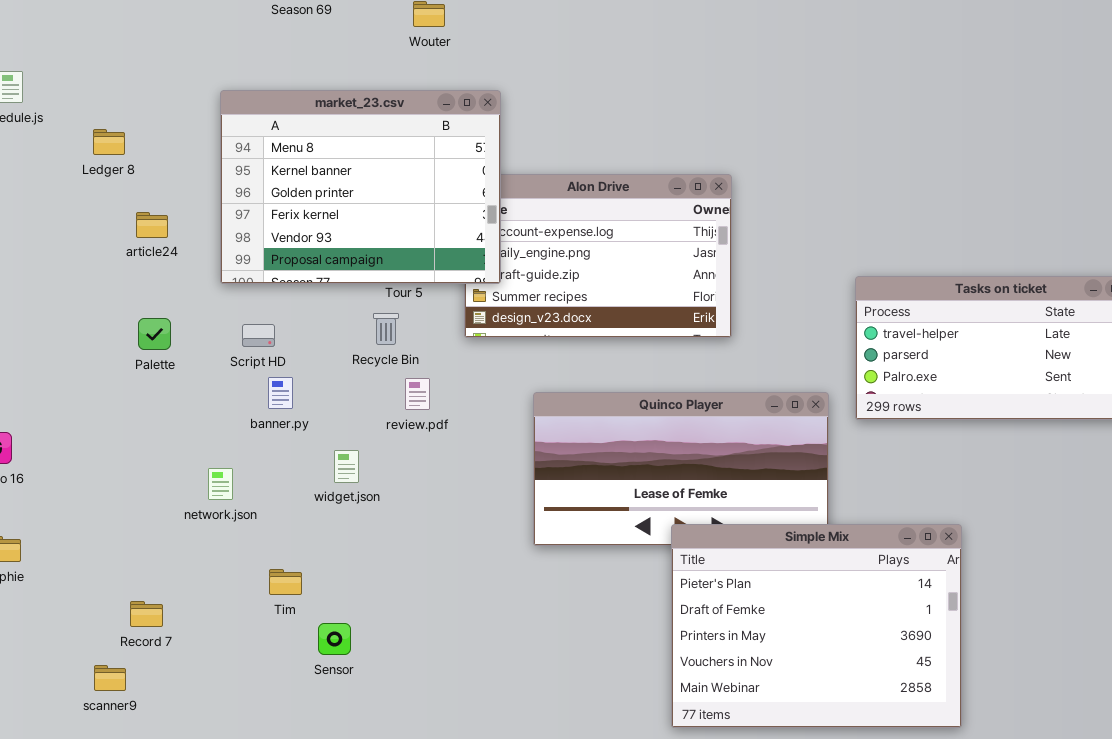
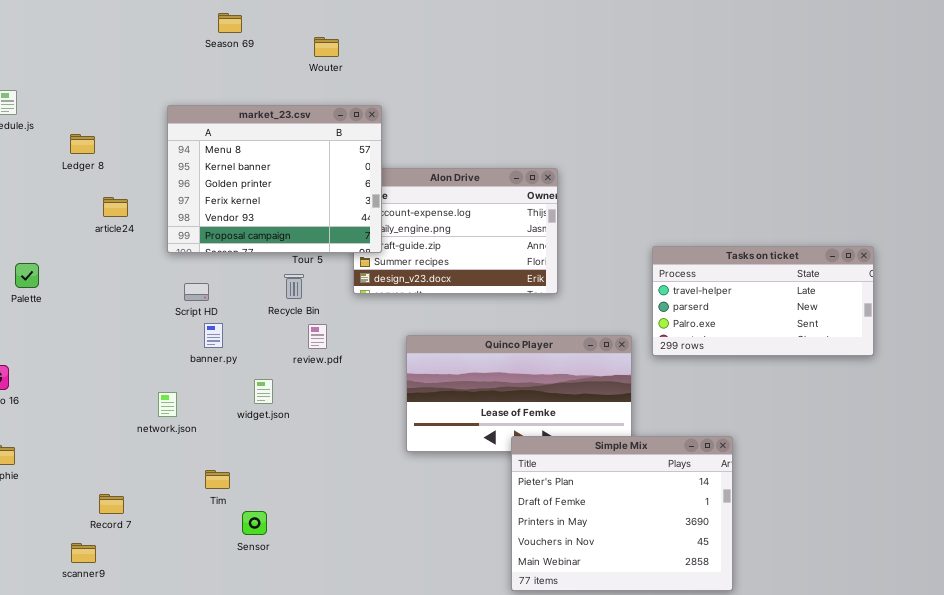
Palette: [138,318,171,350] -> [15,263,39,288], moved

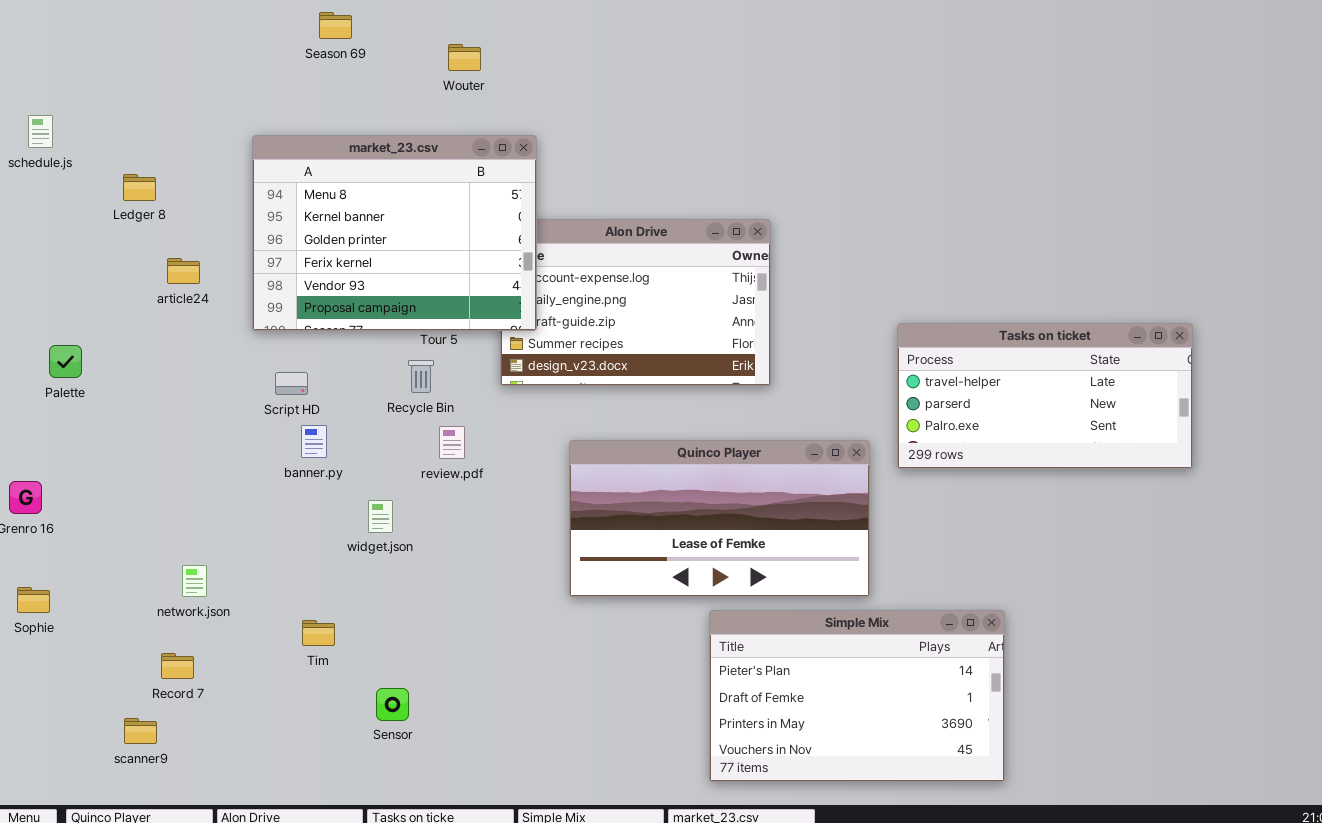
network.json: [158,392,177,417] -> [182,565,207,597], moved
Simple Mix: [511,436,733,591] -> [709,610,1005,782], resized
Sensor: [242,511,267,535] -> [376,688,409,721], moved

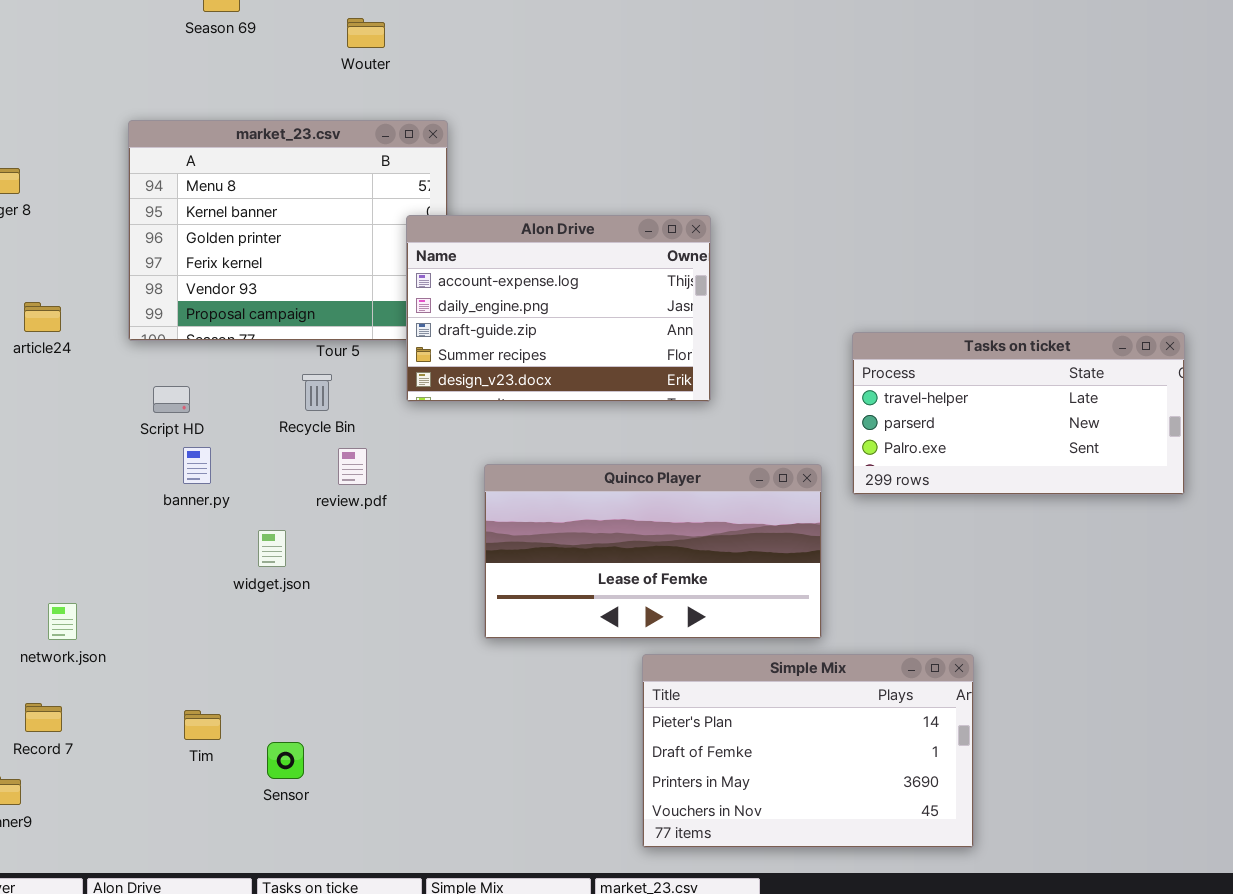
Alon Drive: [500,219,771,386] -> [406,215,711,402], raised
article24: [167,258,200,284] -> [24,302,61,332], moved
Tim: [302,620,335,646] -> [184,710,221,740], moved

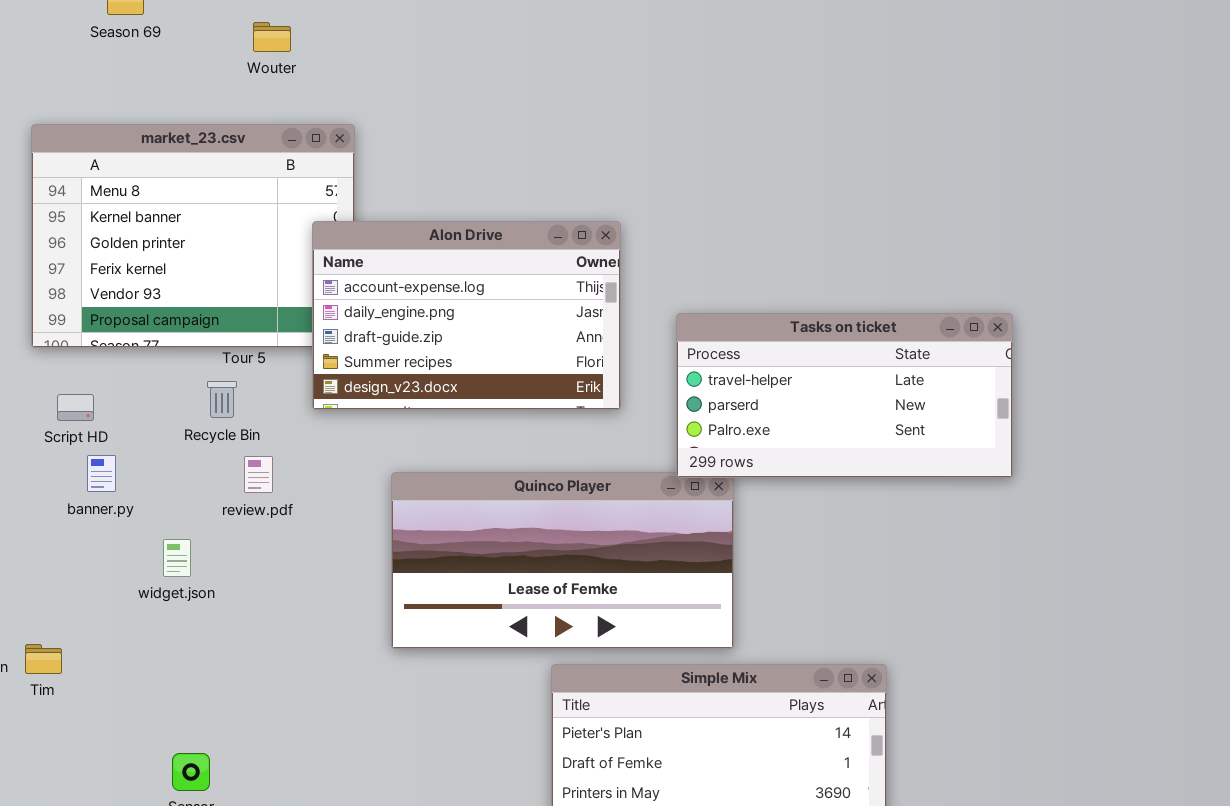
Tasks on ticket: [852,332,1185,495] -> [676,313,1013,478], moved
Tim: [184,710,221,740] -> [25,644,62,674], moved

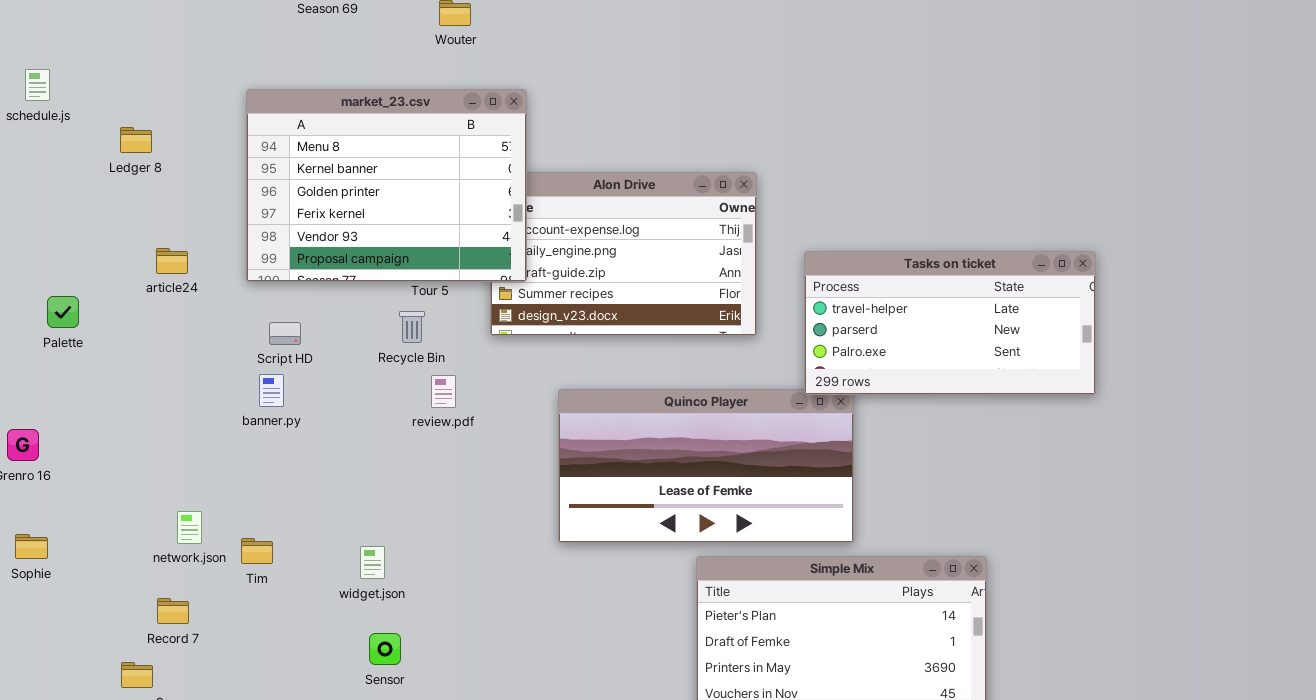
market_23.csv: [31,124,355,348] -> [246,89,527,282], raised
banner.py: [87,455,116,492] -> [259,374,284,407], moved
widget.json: [163,539,191,577] -> [360,546,385,579], moved

